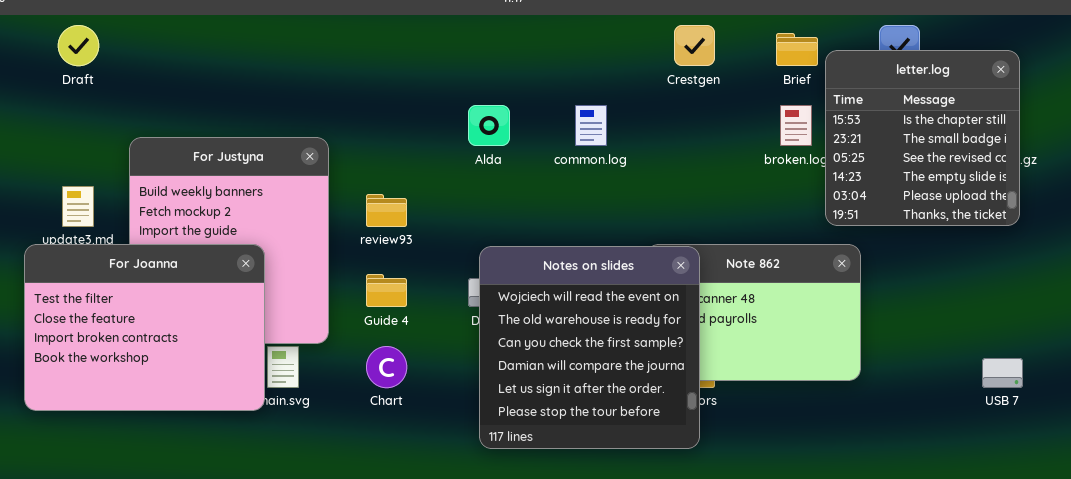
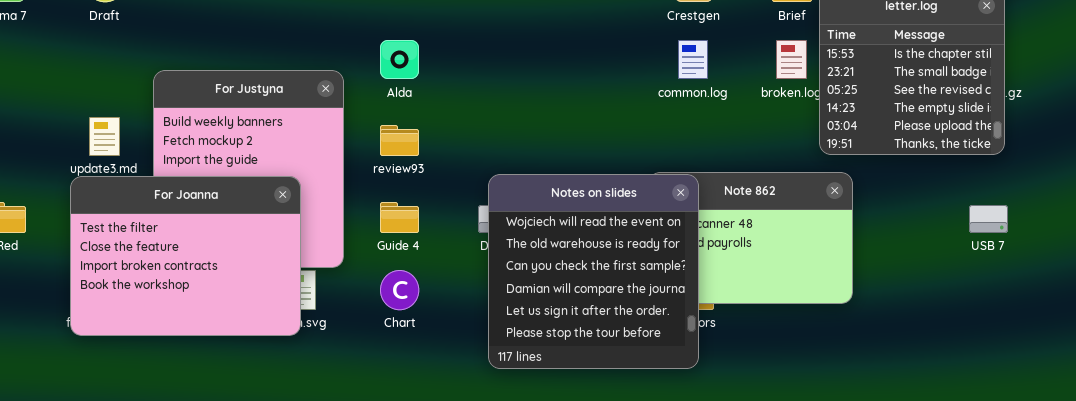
Alda: [468,105,510,146] -> [380,40,419,79], moved
common.log: [575,105,607,146] -> [678,40,708,79], moved
For Joanna: [24,244,265,411] -> [70,176,301,336], moved
USB 7: [982,358,1023,388] -> [969,205,1008,233], moved

